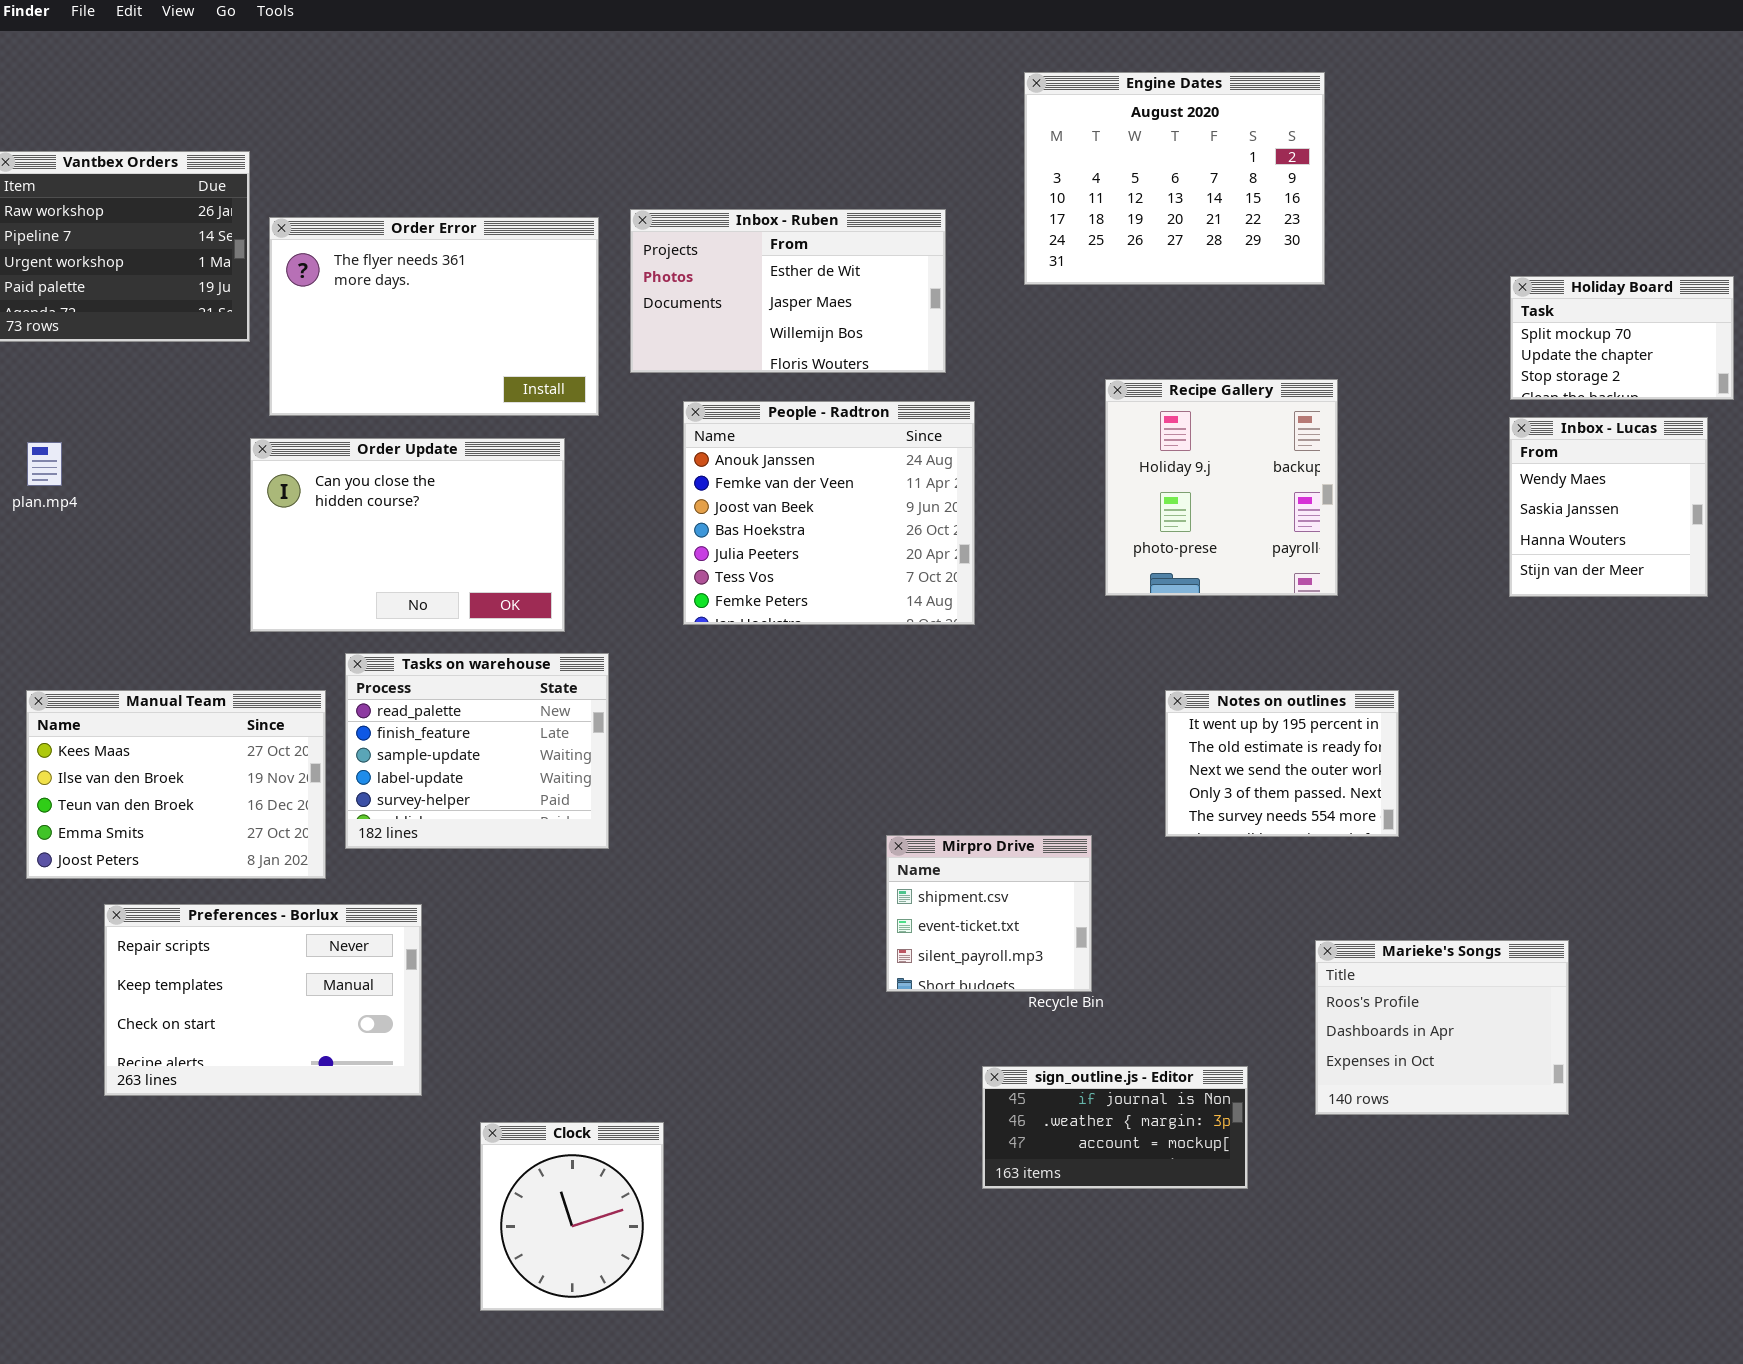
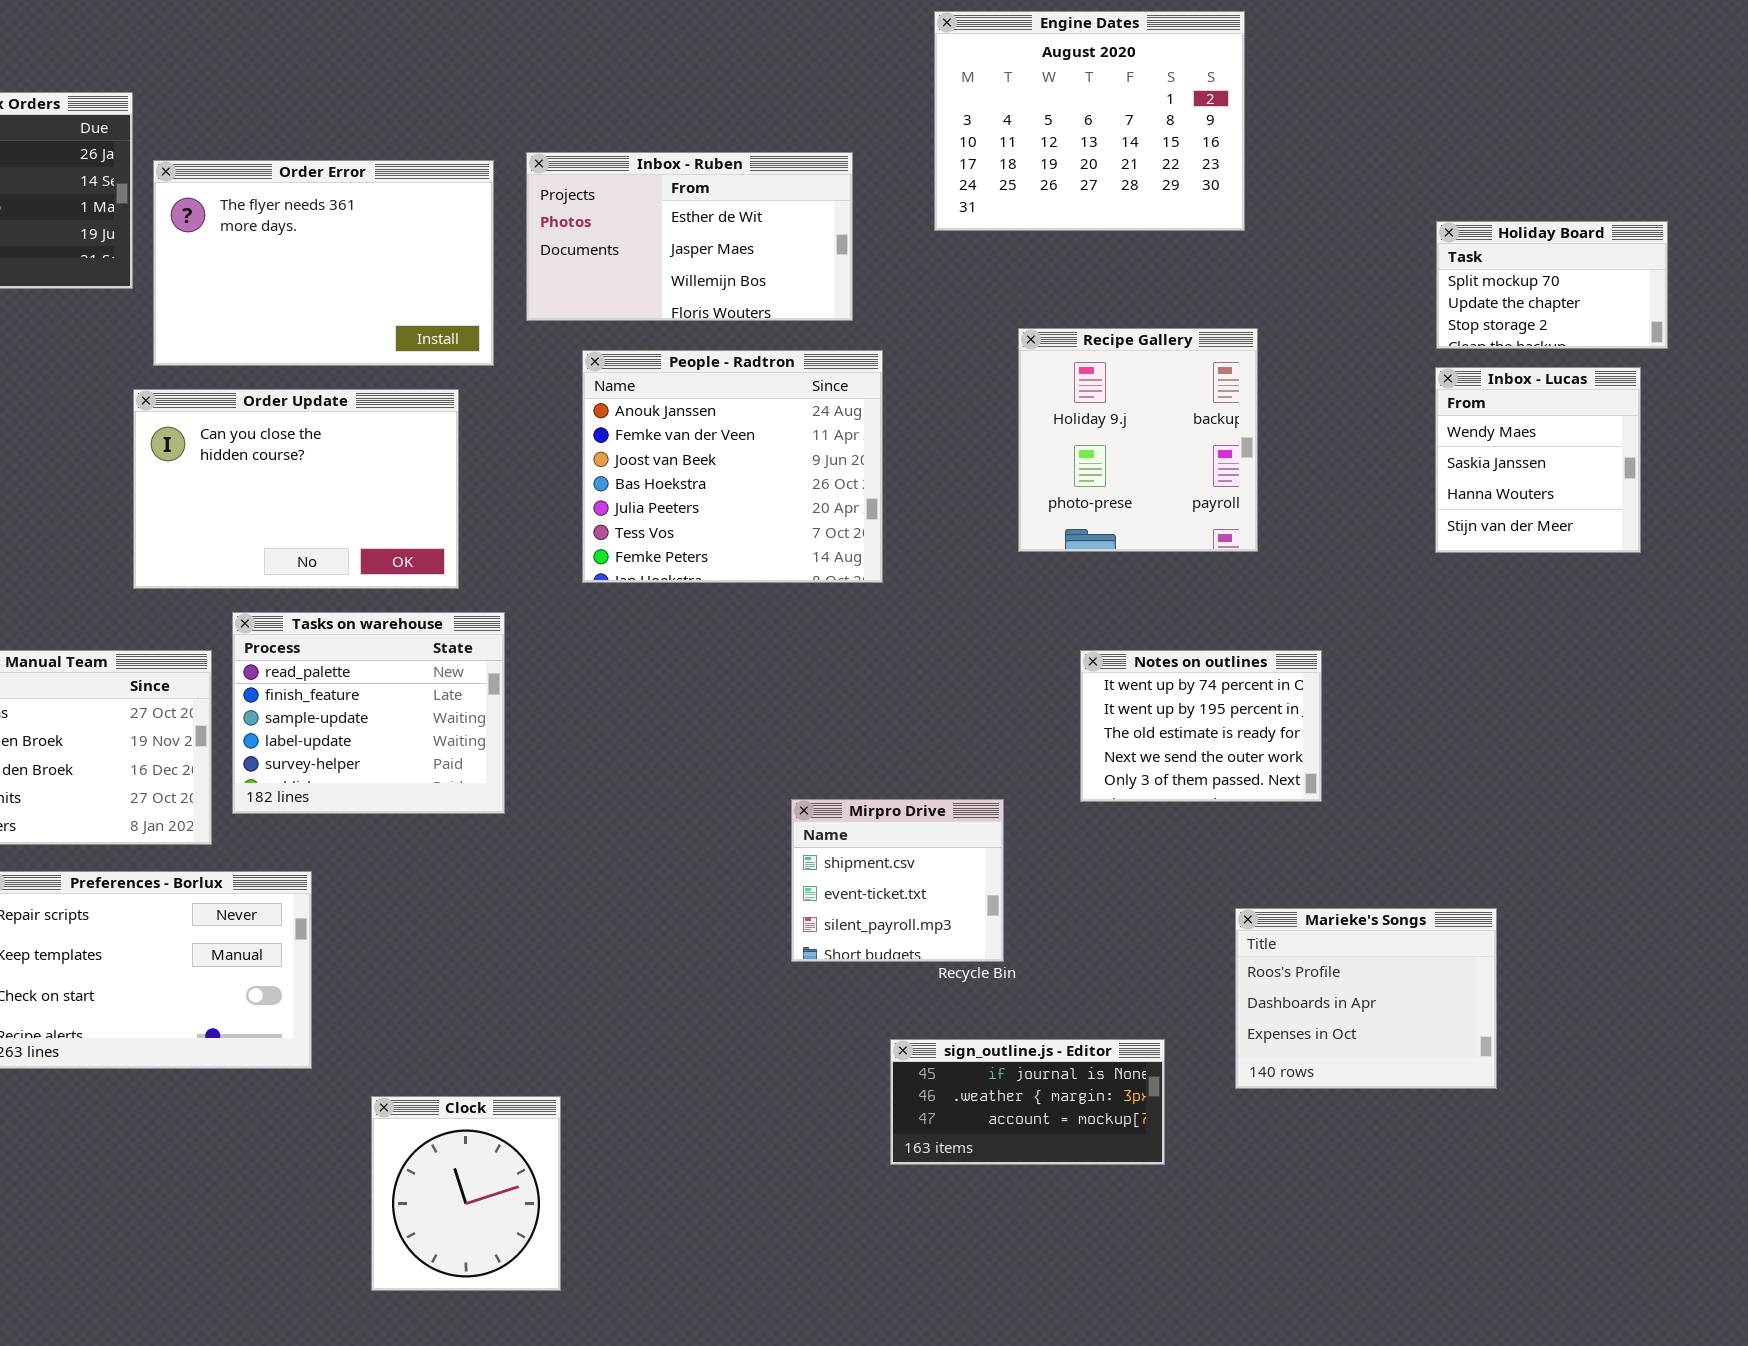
Notes on outlines: [1165,690,1399,837] -> [1080,650,1322,802], scrolled up 1 row

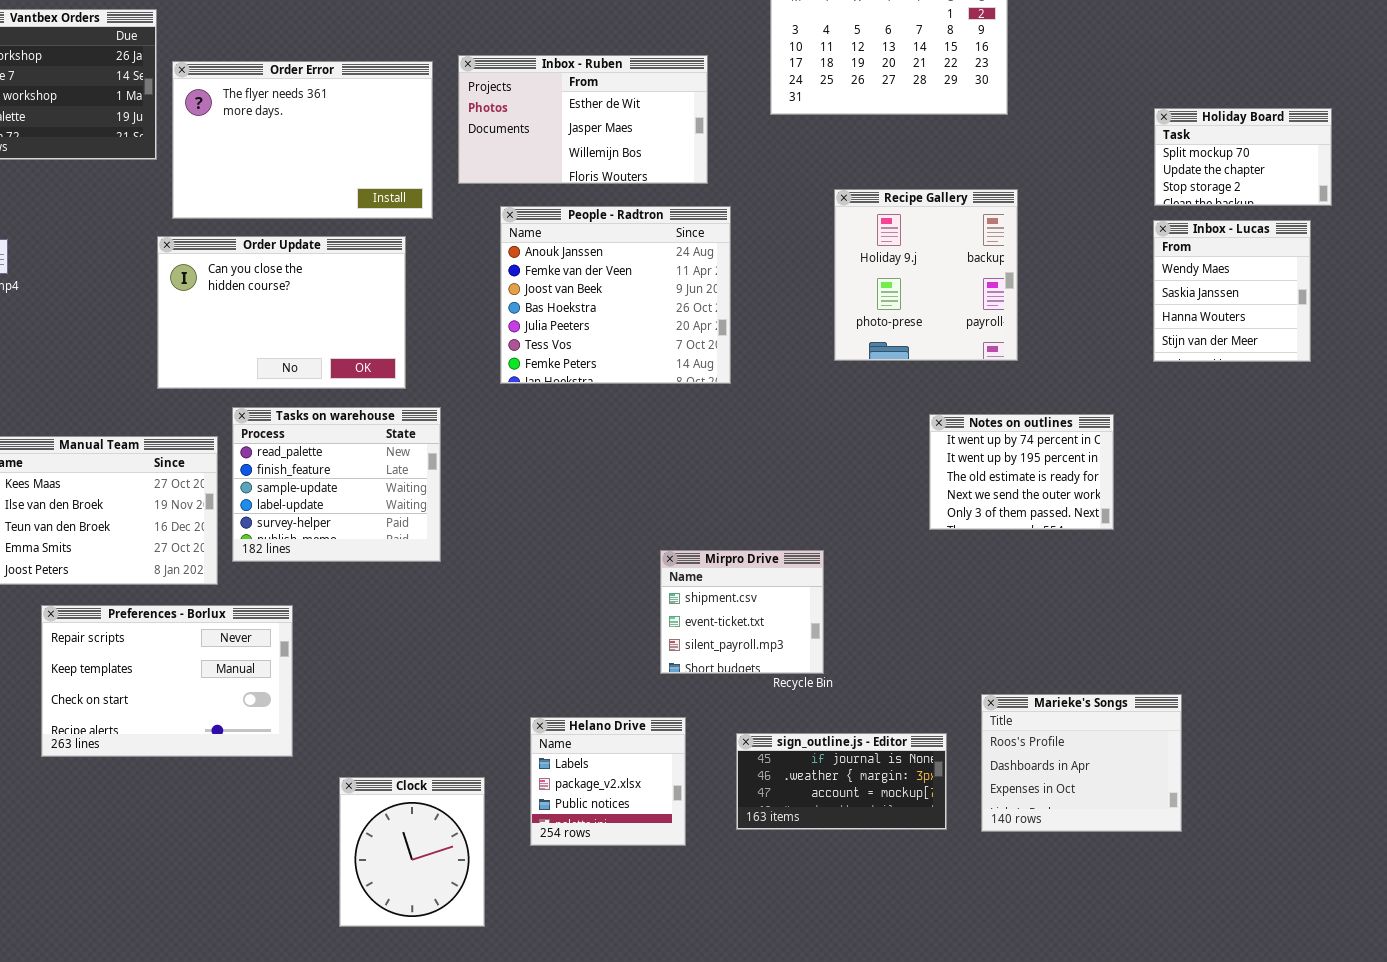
Notes on outlines: [1080,650,1322,802] -> [929,414,1114,530], moved
Marieke's Songs: [1235,908,1497,1089] -> [981,694,1182,832], moved
Helano Drive: none -> [530,717,686,846], opened

